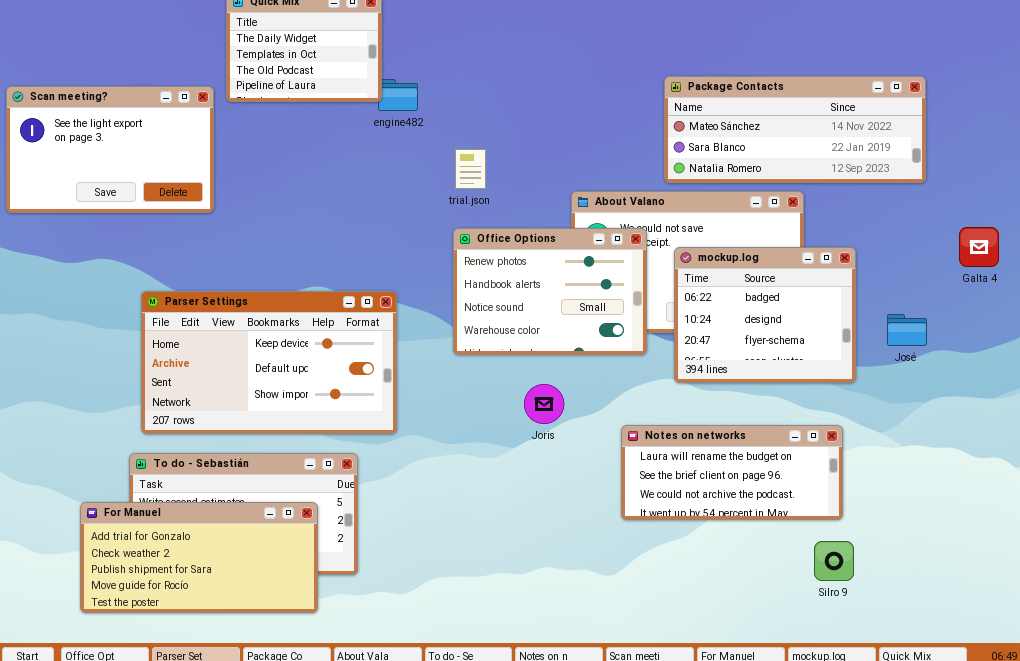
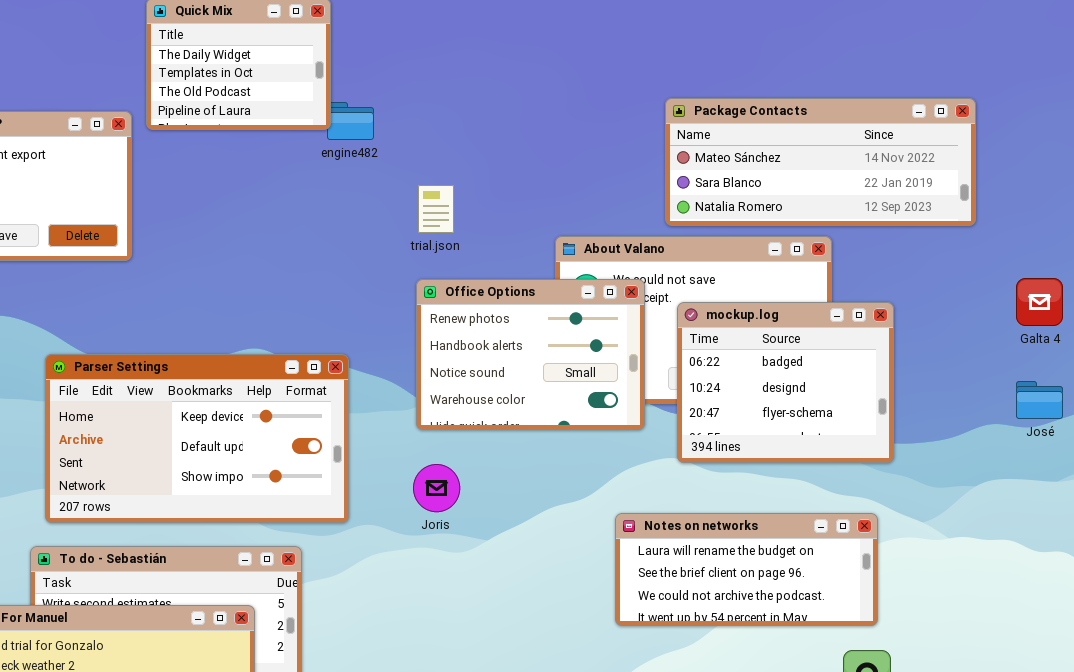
José: [887,314,927,346] -> [1016,381,1063,419], moved
Joris: [524,384,564,424] -> [413,464,460,512], moved

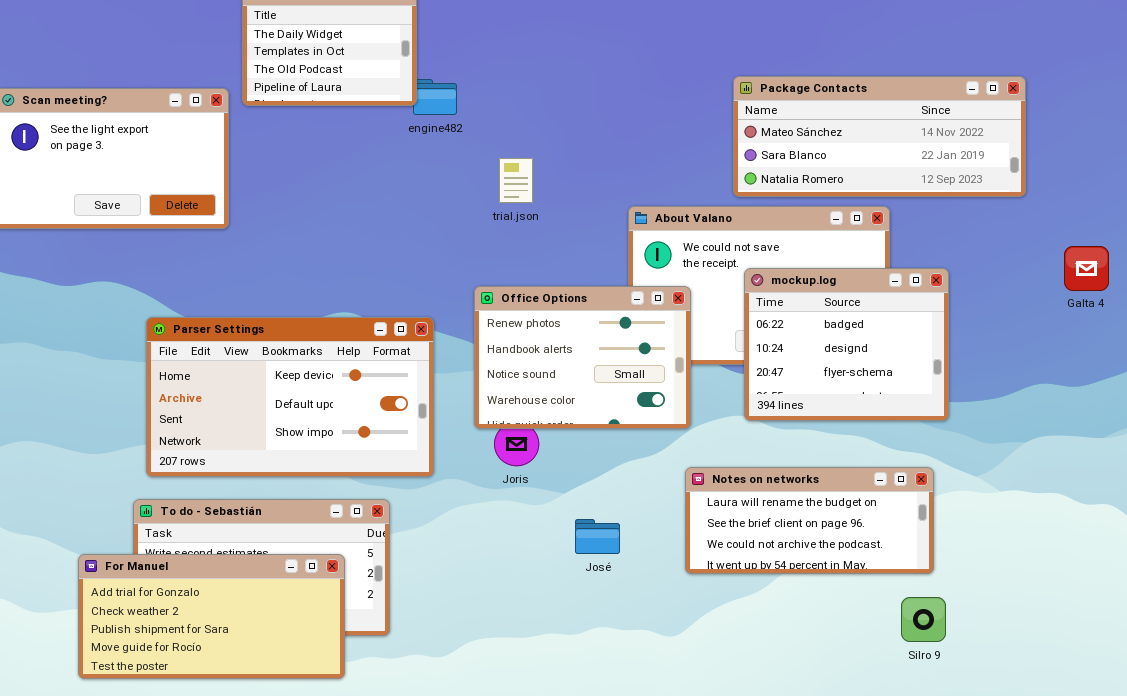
Office Options: [416,279,645,430] -> [474,286,691,429], moved
José: [1016,381,1063,419] -> [575,519,620,554], moved

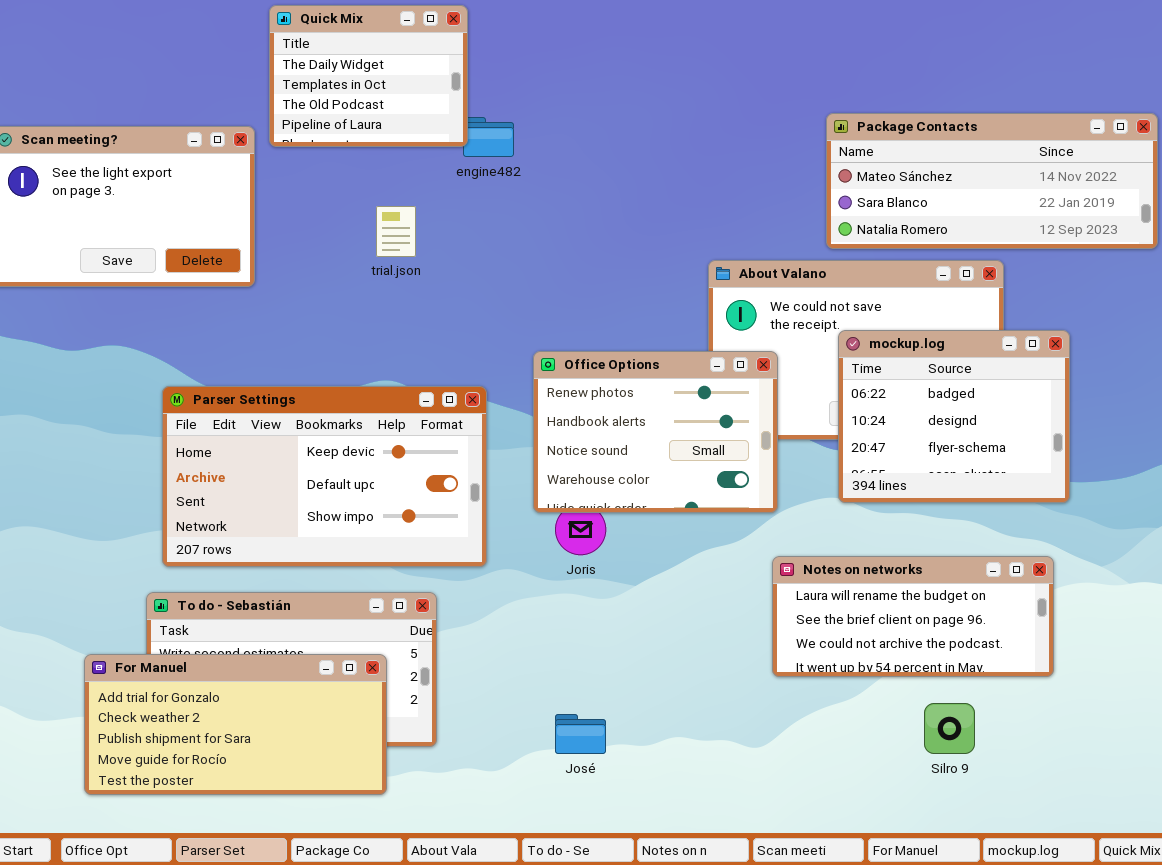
trial.json: [499,158,533,203] -> [376,206,416,257], moved
José: [575,519,620,554] -> [555,714,606,754], moved
Silro 9: [901,597,946,642] -> [924,703,975,754], moved

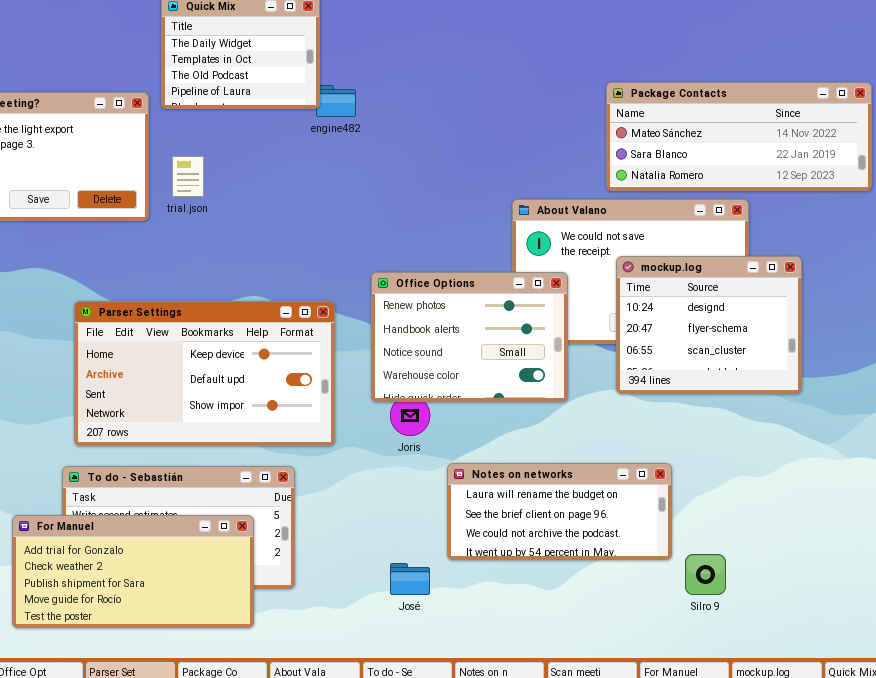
trial.json: [376,206,416,257] -> [172,156,204,197], moved
mockup.log: [838,330,1070,503] -> [616,256,802,394], scrolled down 1 row
Notes on networks: [772,556,1054,677] -> [447,463,672,560], moved

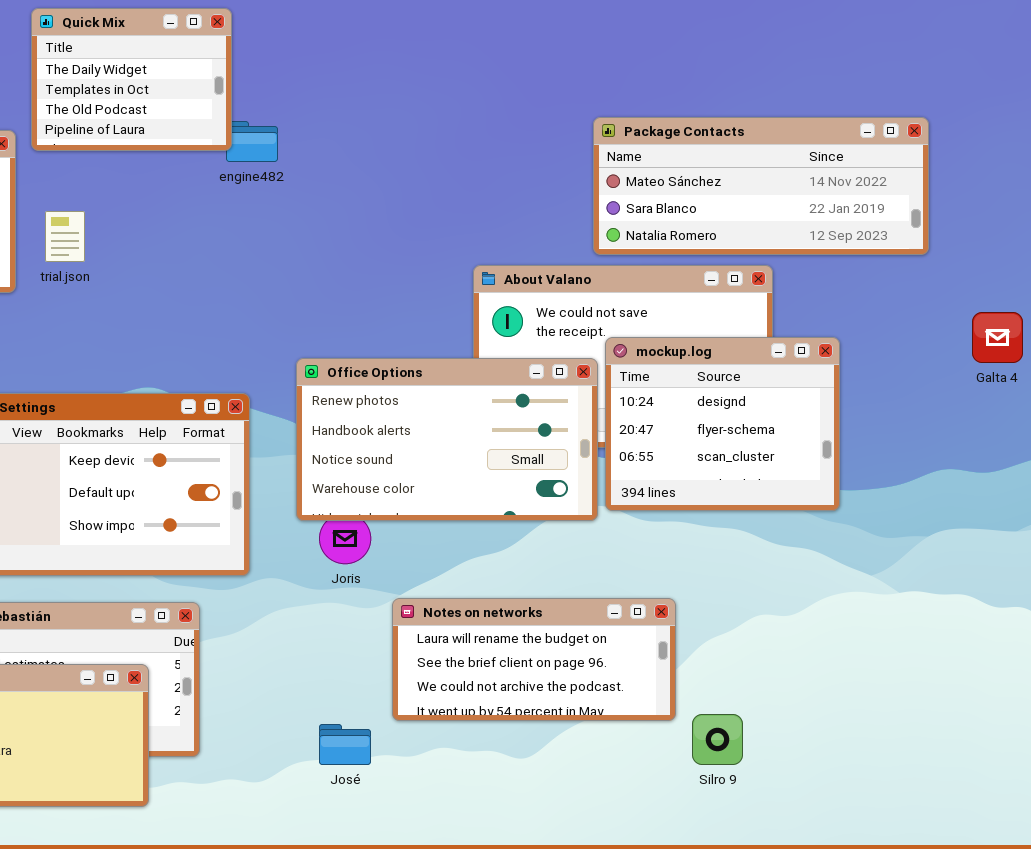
Office Options: [371,272,568,402] -> [296,358,598,521], resized

